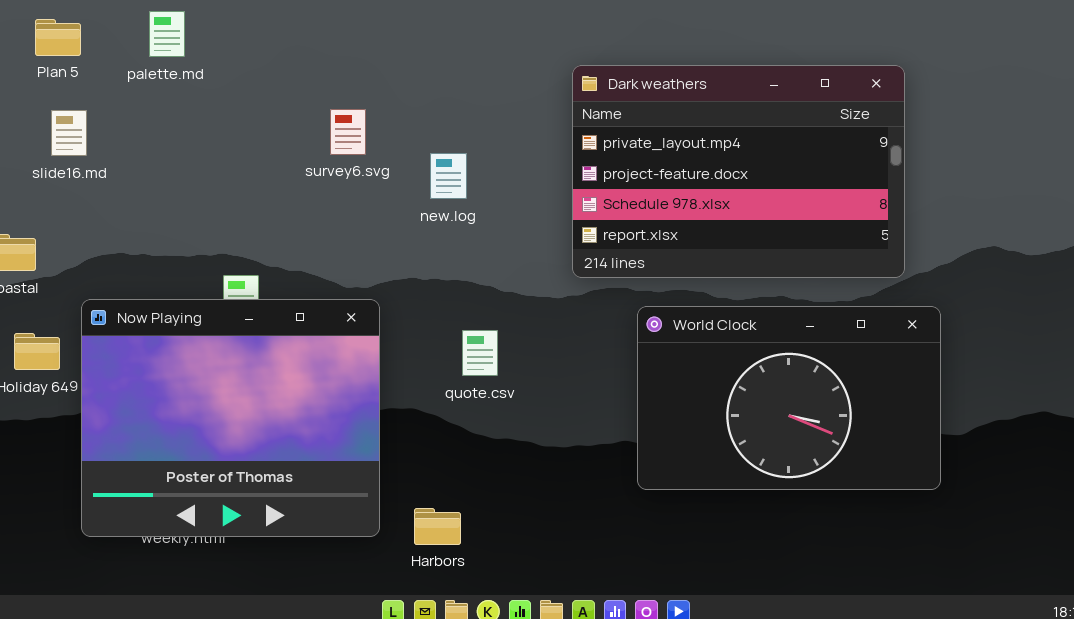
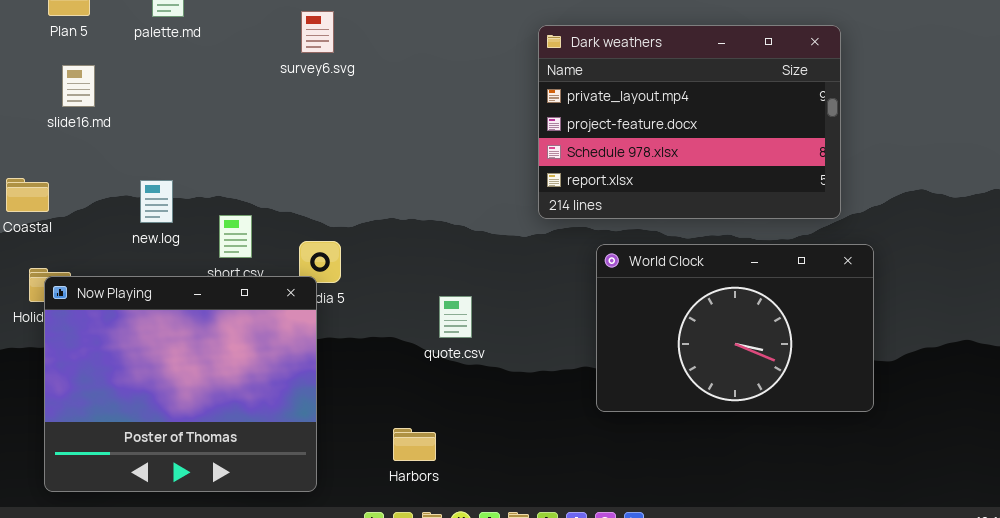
survey6.svg: [330,109,366,155] -> [301,11,334,53], moved
new.log: [430,153,467,199] -> [140,180,173,223], moved
Now Playing: [81,299,380,537] -> [44,276,317,492], moved
quote.csv: [462,330,498,376] -> [439,296,472,338], moved

